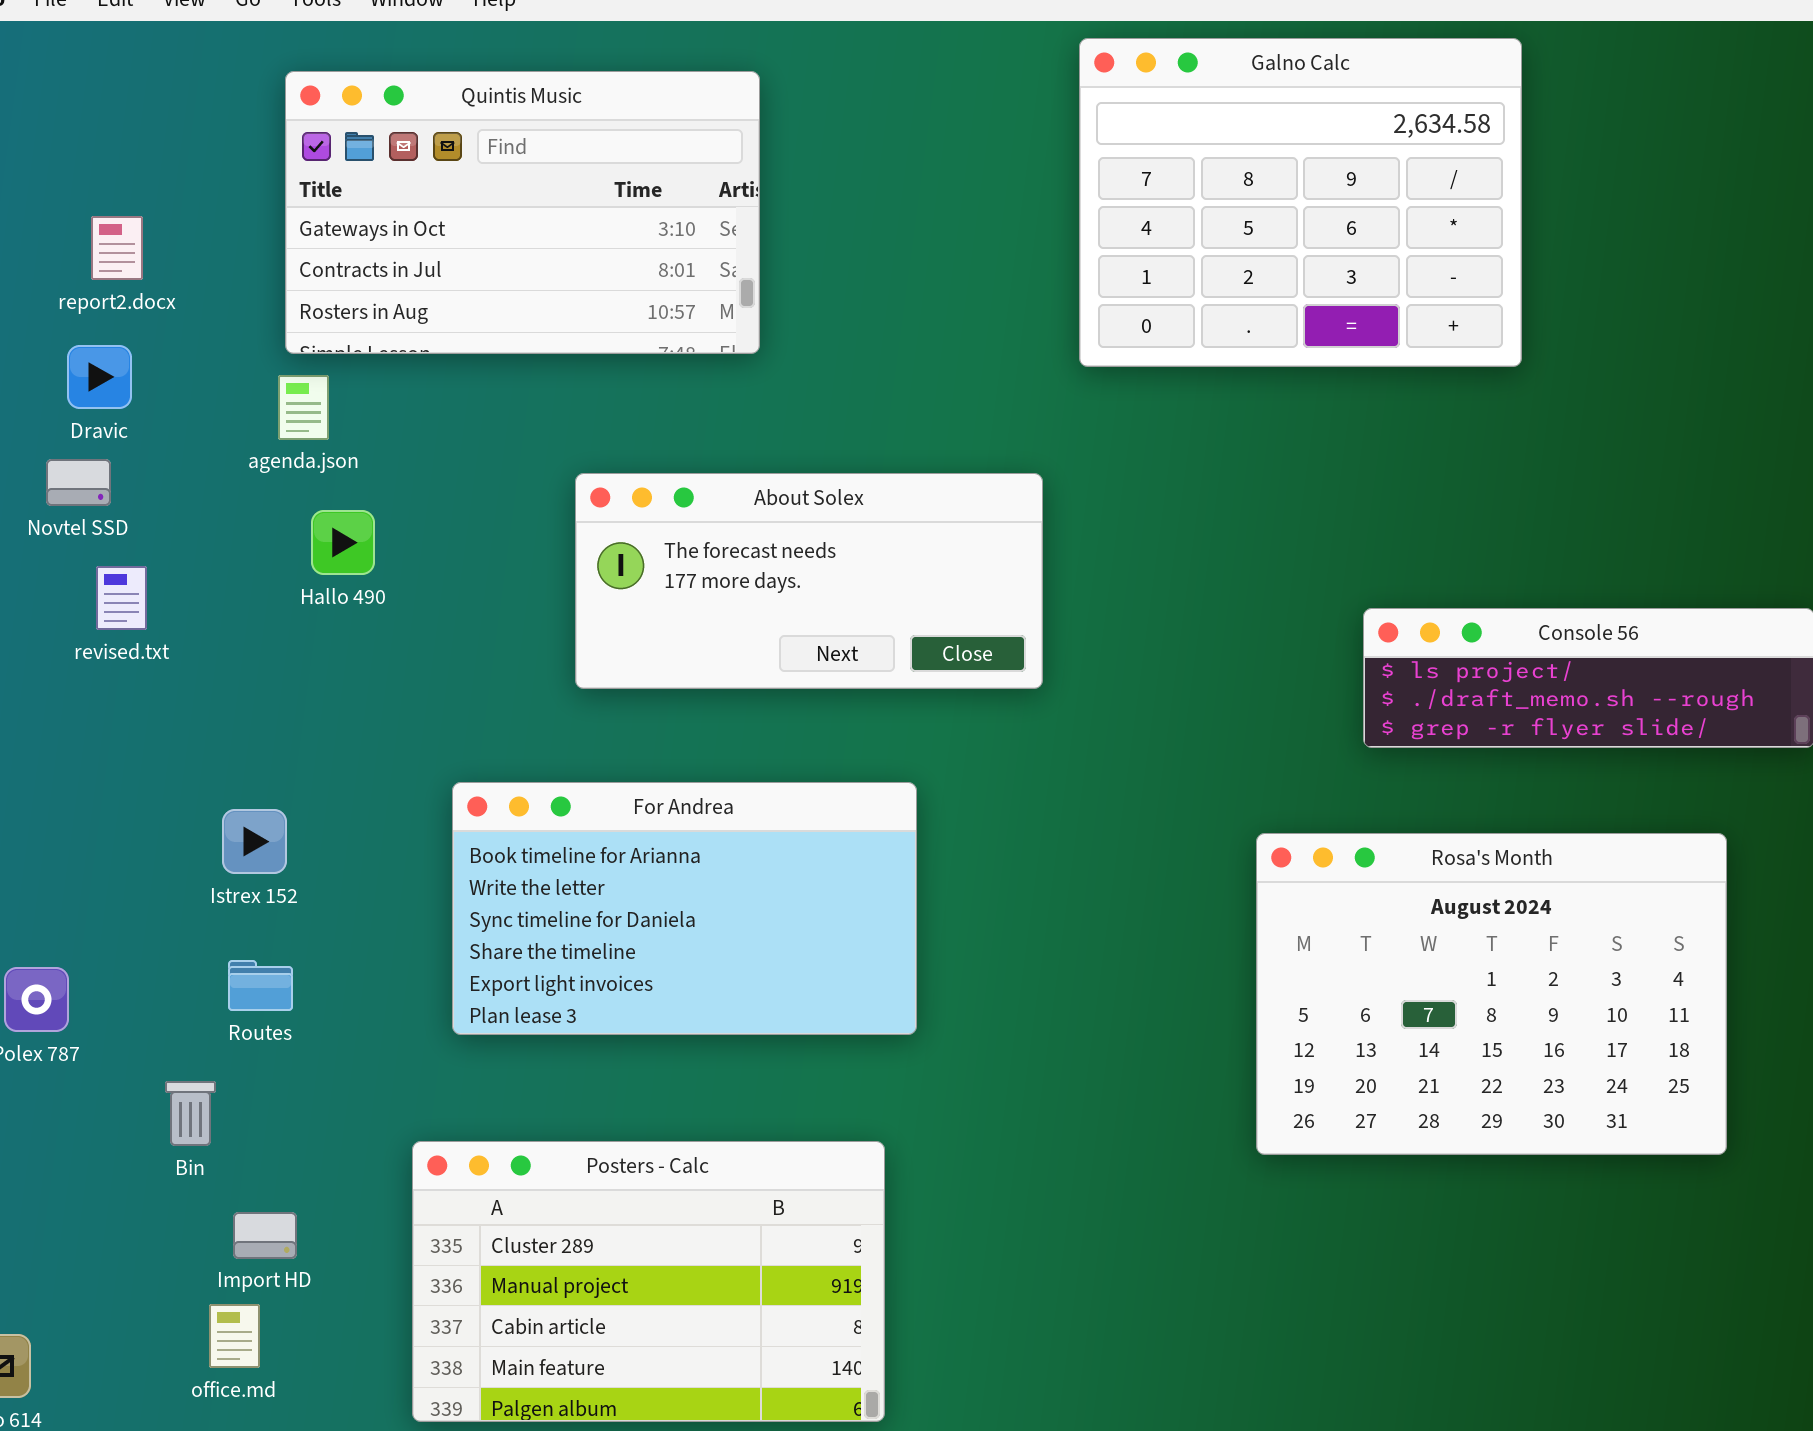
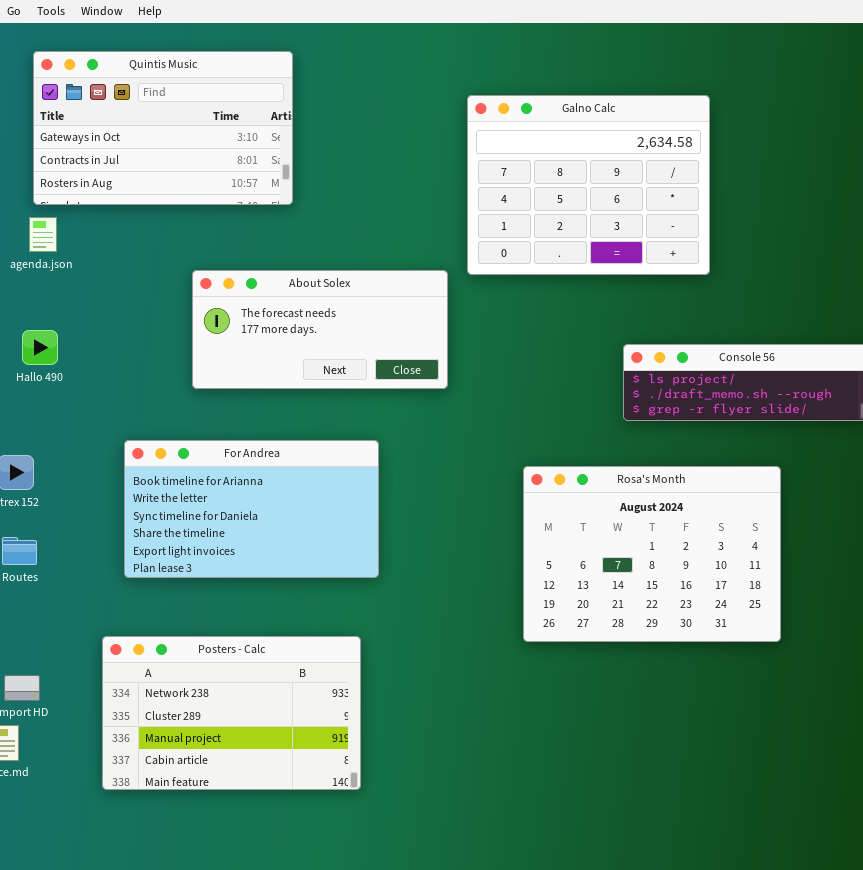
Galno Calc: [1079,38,1522,367] -> [467,95,710,275], moved
Hallo 490: [311,510,375,575] -> [22,330,58,365], moved
Rosa's Month: [1256,833,1727,1155] -> [523,466,781,642], moved
Posters - Calc: [412,1141,885,1422] -> [102,636,361,790], scrolled up 1 row

